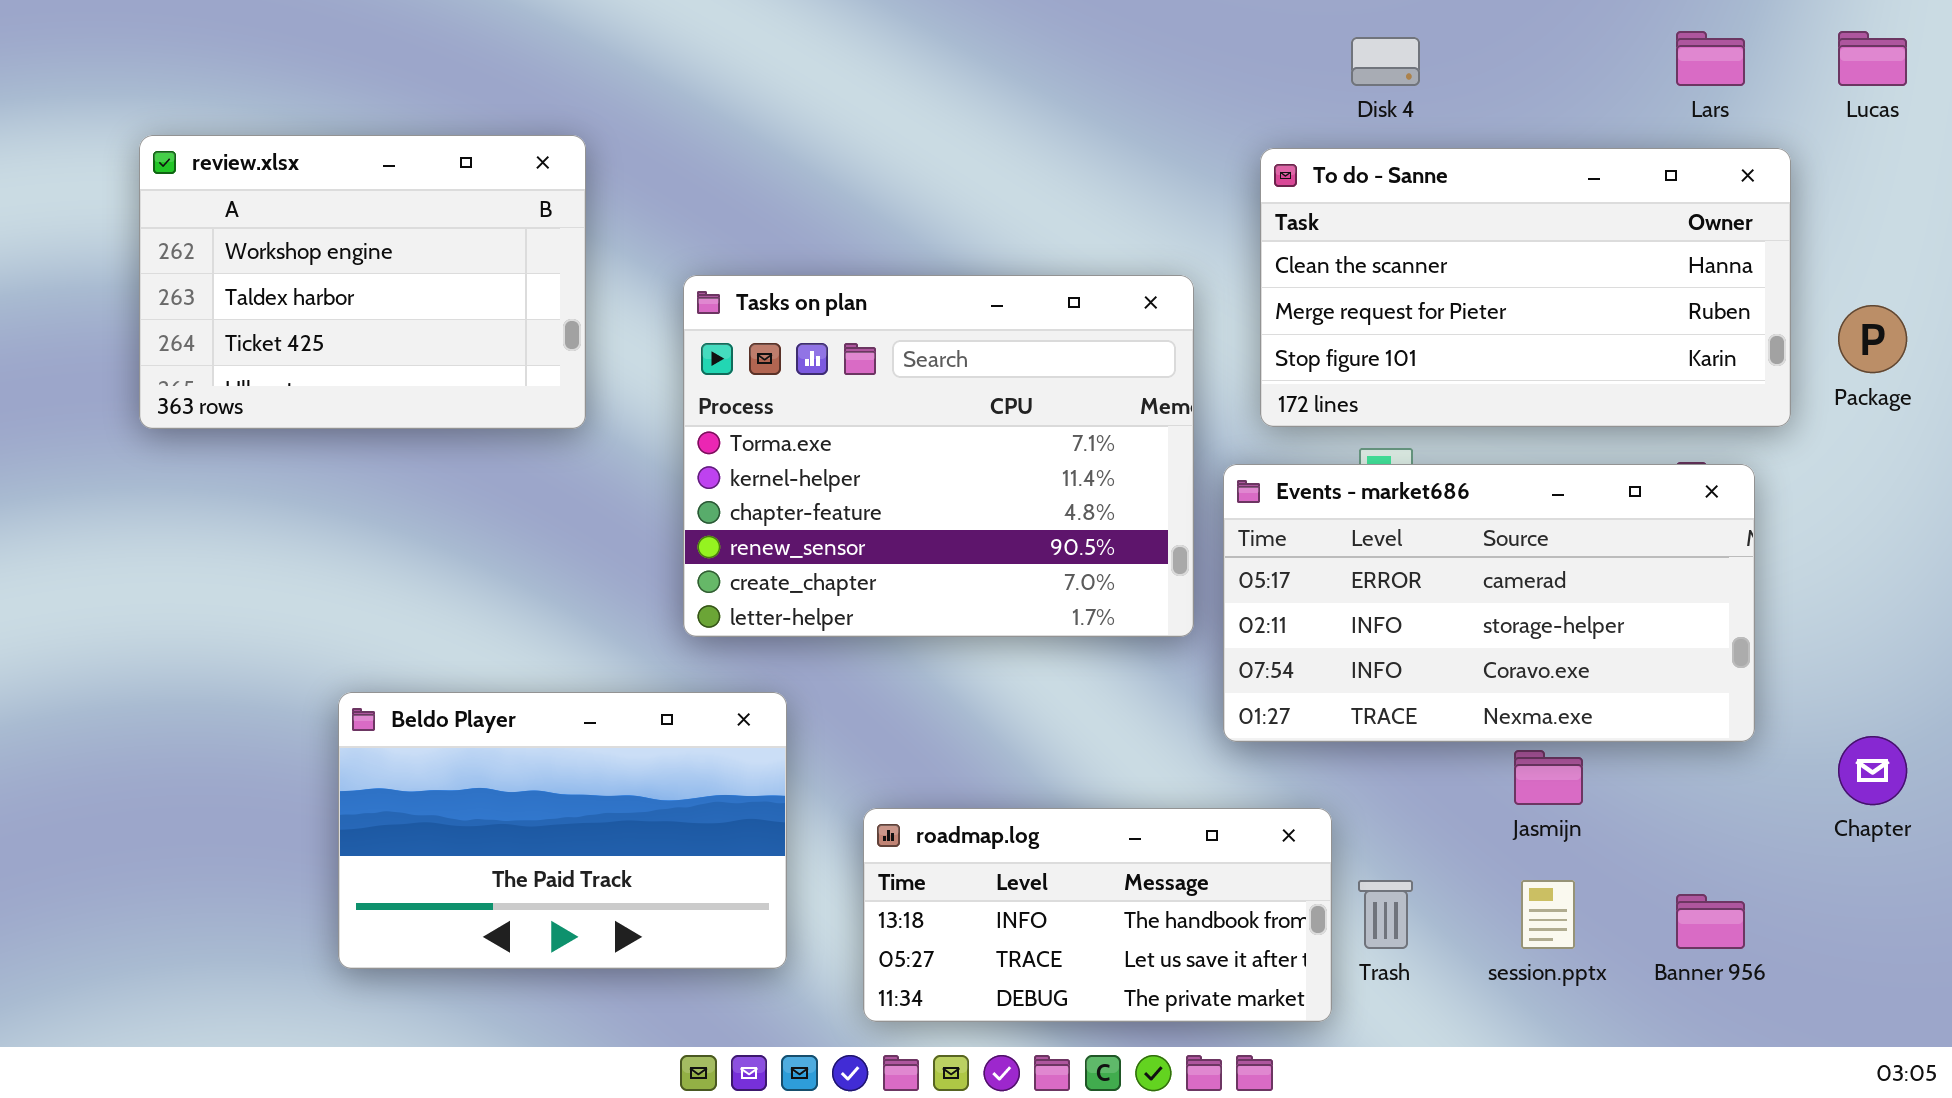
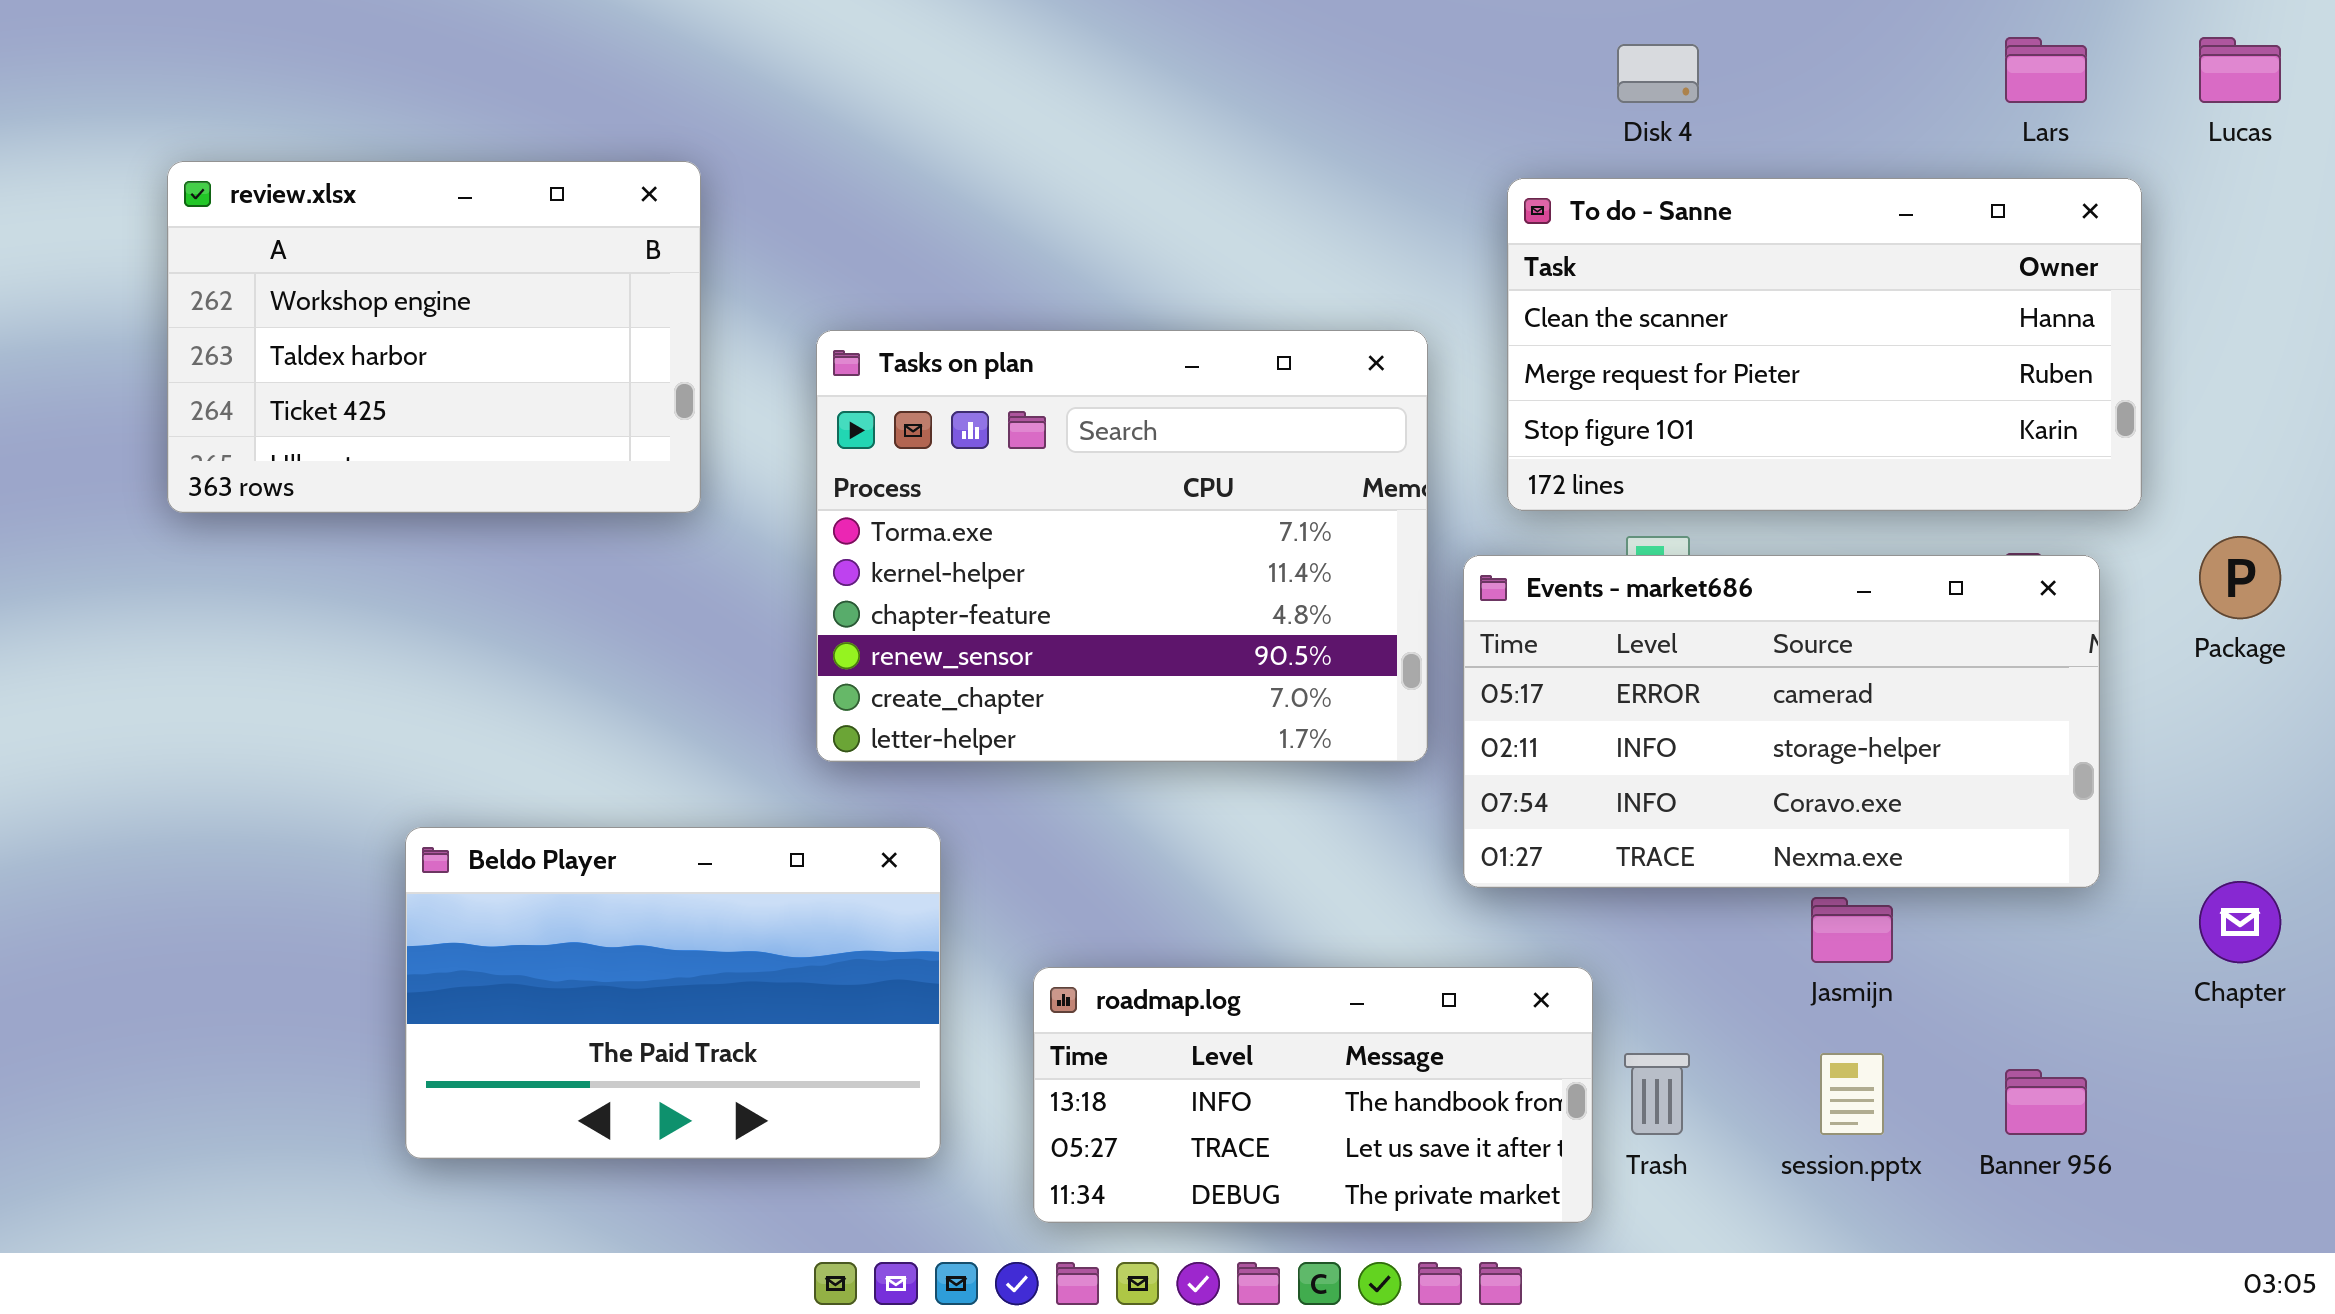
Package: [1838,305,1907,373] -> [2199,536,2281,619], moved

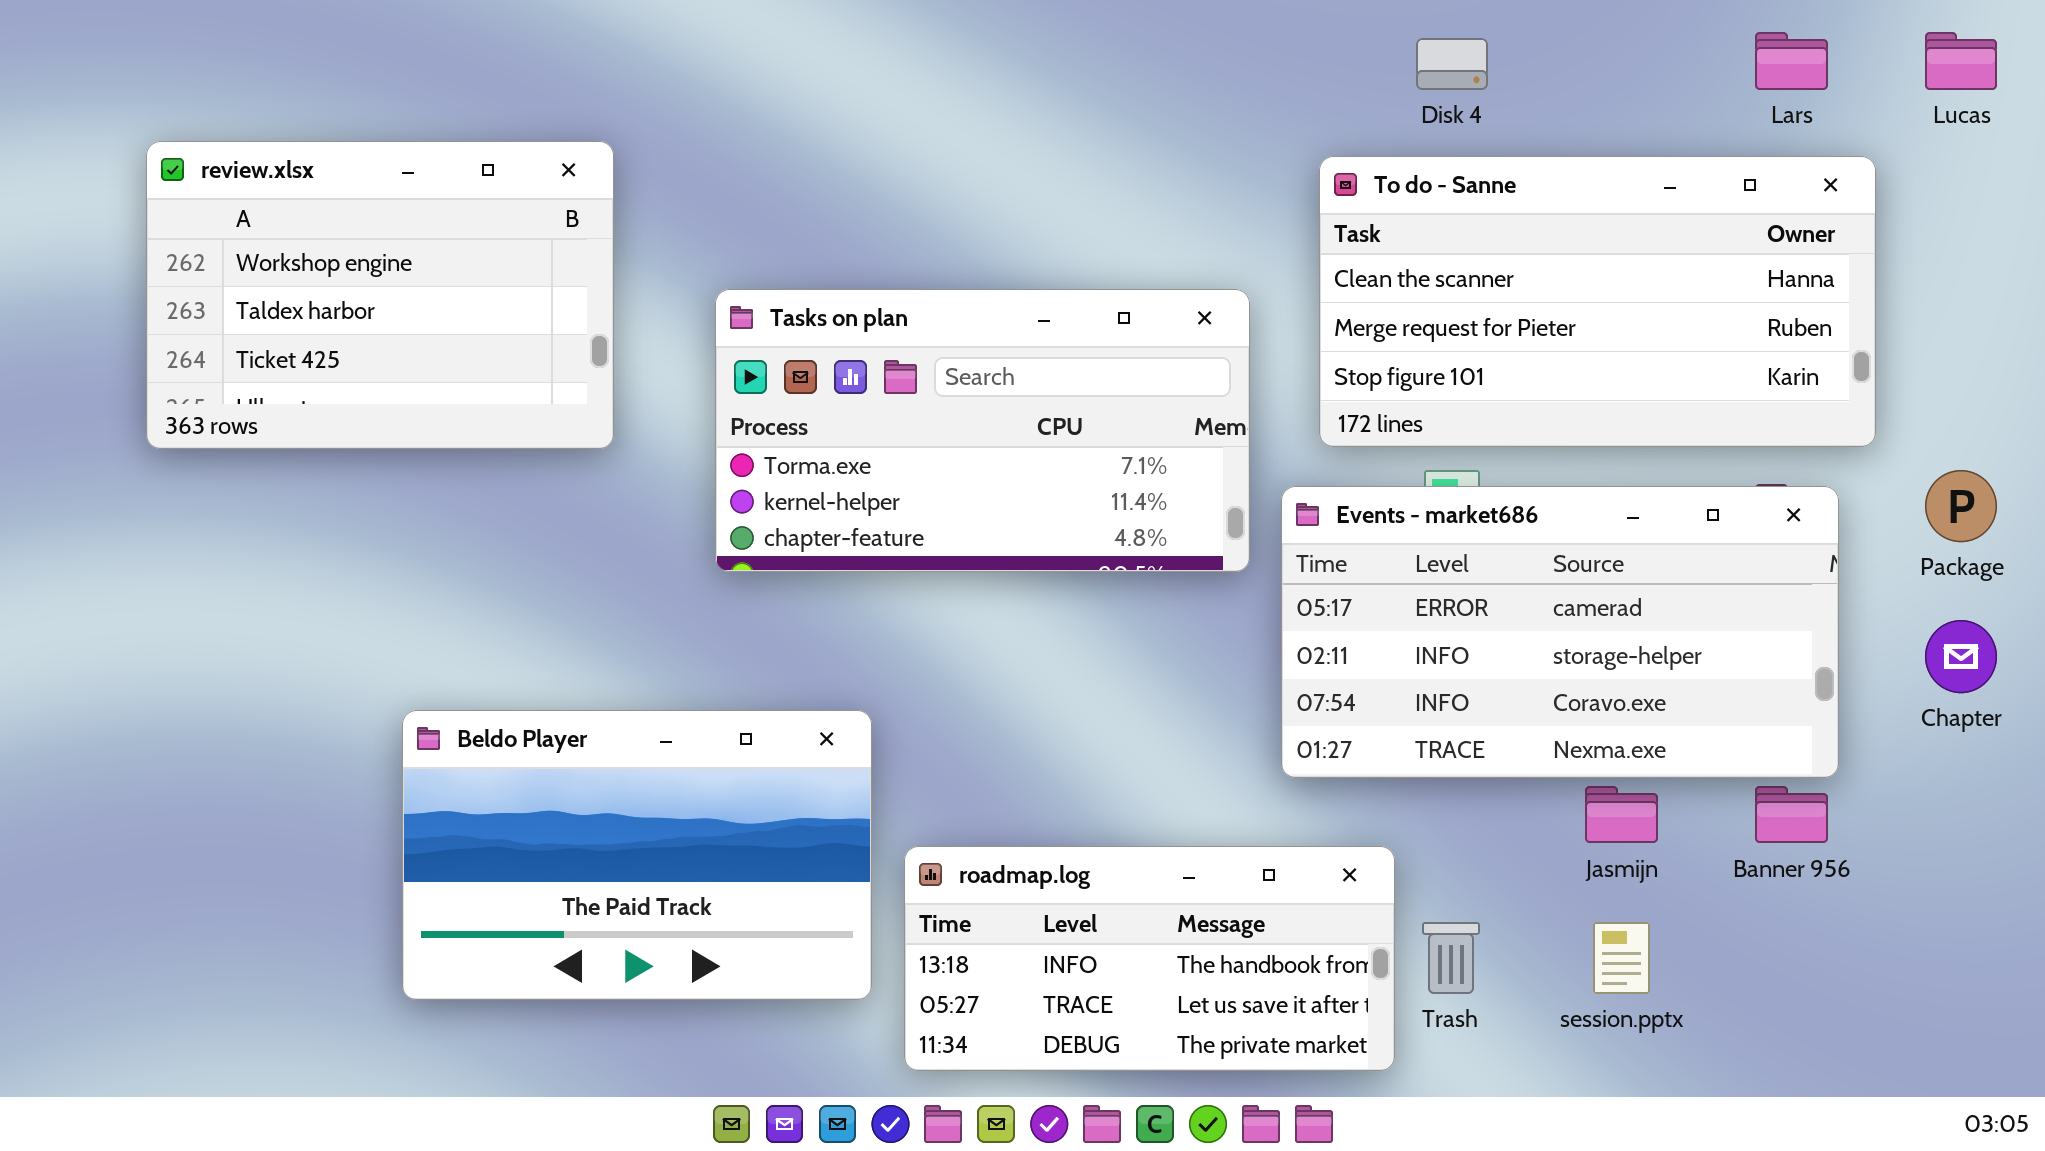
Tasks on plan: [816,330,1428,762] -> [715,289,1250,572], resized
Beldo Player: [405,827,941,1159] -> [402,710,872,1000], moved
Chapter: [2199,881,2281,963] -> [1925,620,1997,693], moved
Banner 956: [2005,1069,2087,1135] -> [1755,786,1828,843], moved

